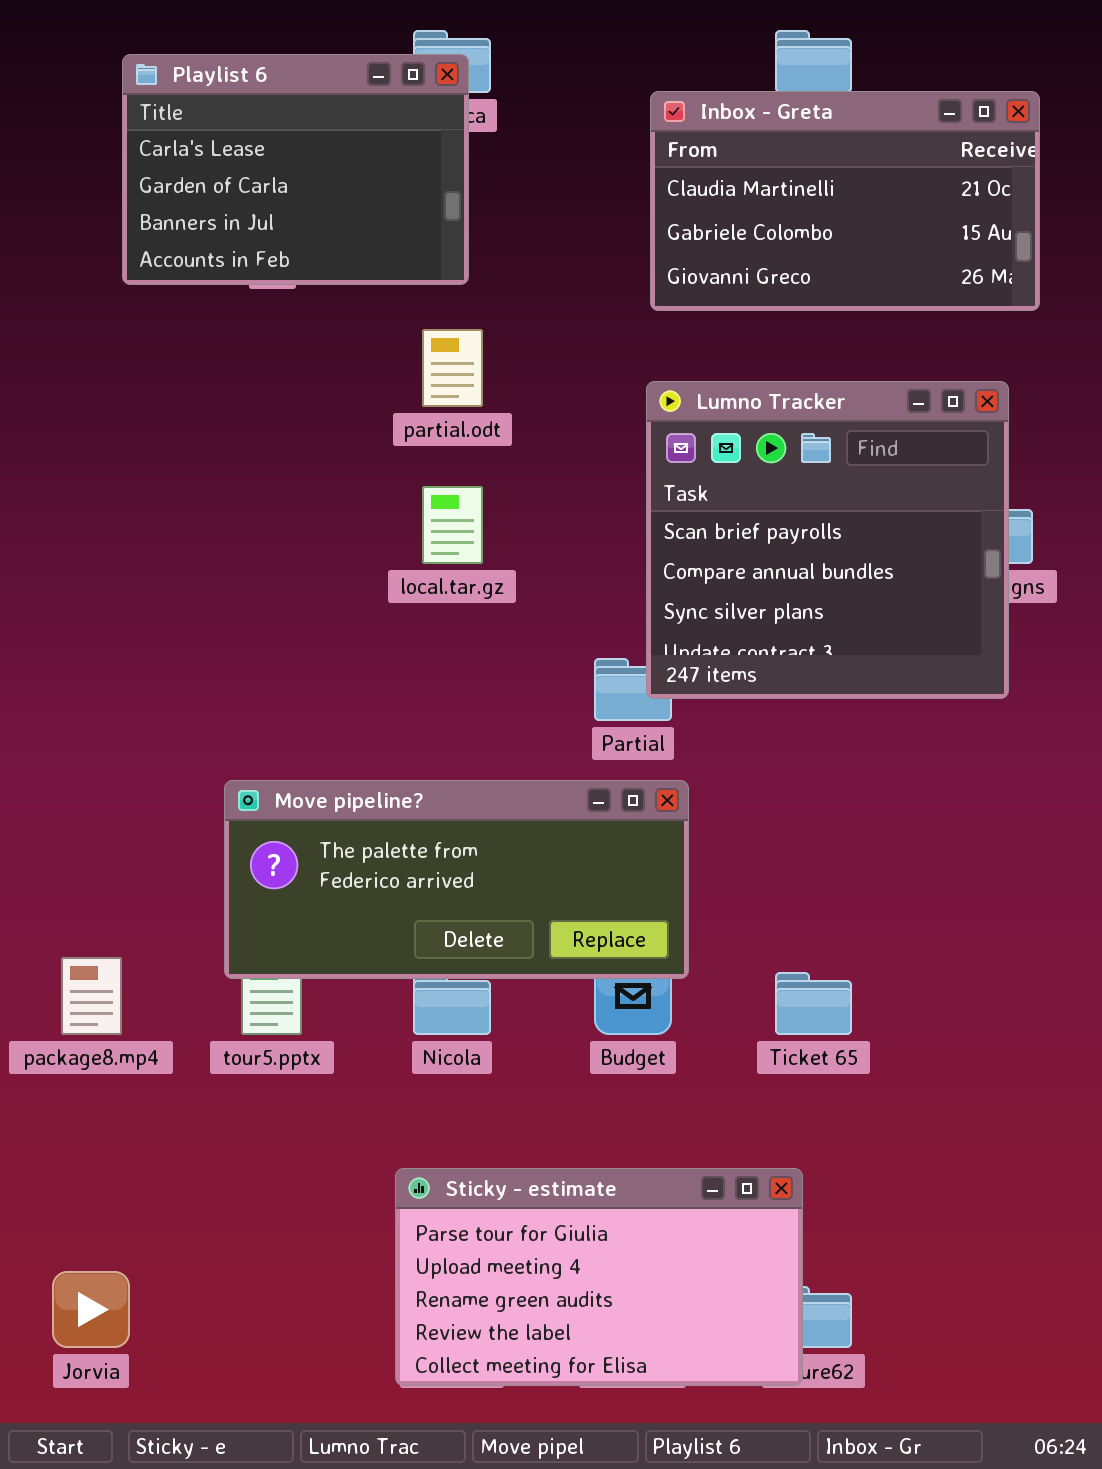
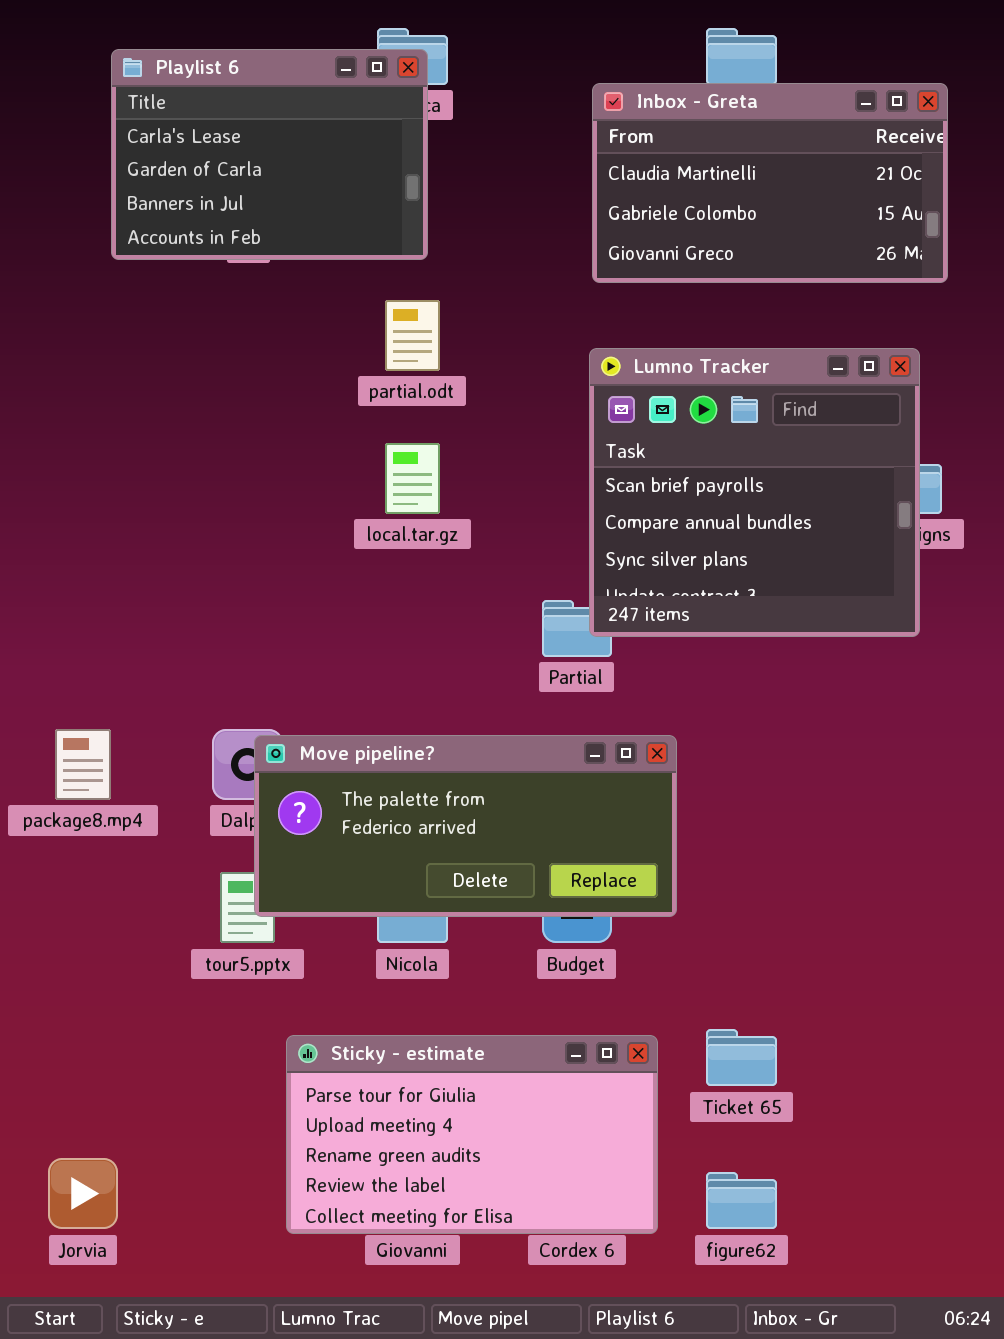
Move pipeline?: [224,780,689,979] -> [254,735,677,917], moved
package8.mp4: [61,957,122,1035] -> [55,729,111,800], moved
Ticket 65: [775,972,852,1035] -> [706,1029,777,1086], moved
Sticky - estimate: [395,1168,803,1386] -> [286,1035,658,1234], moved

